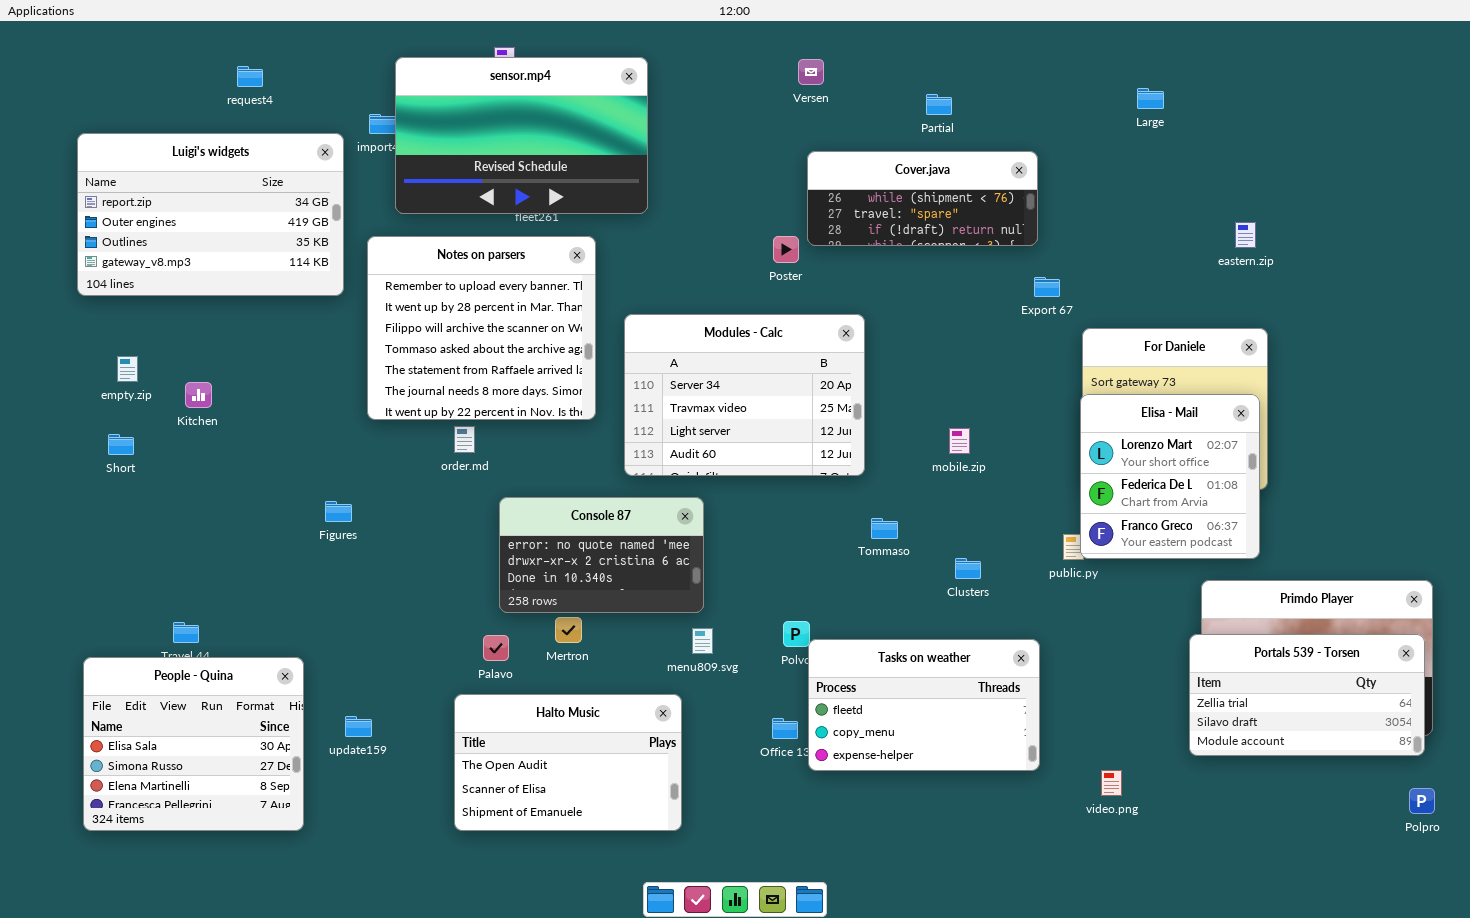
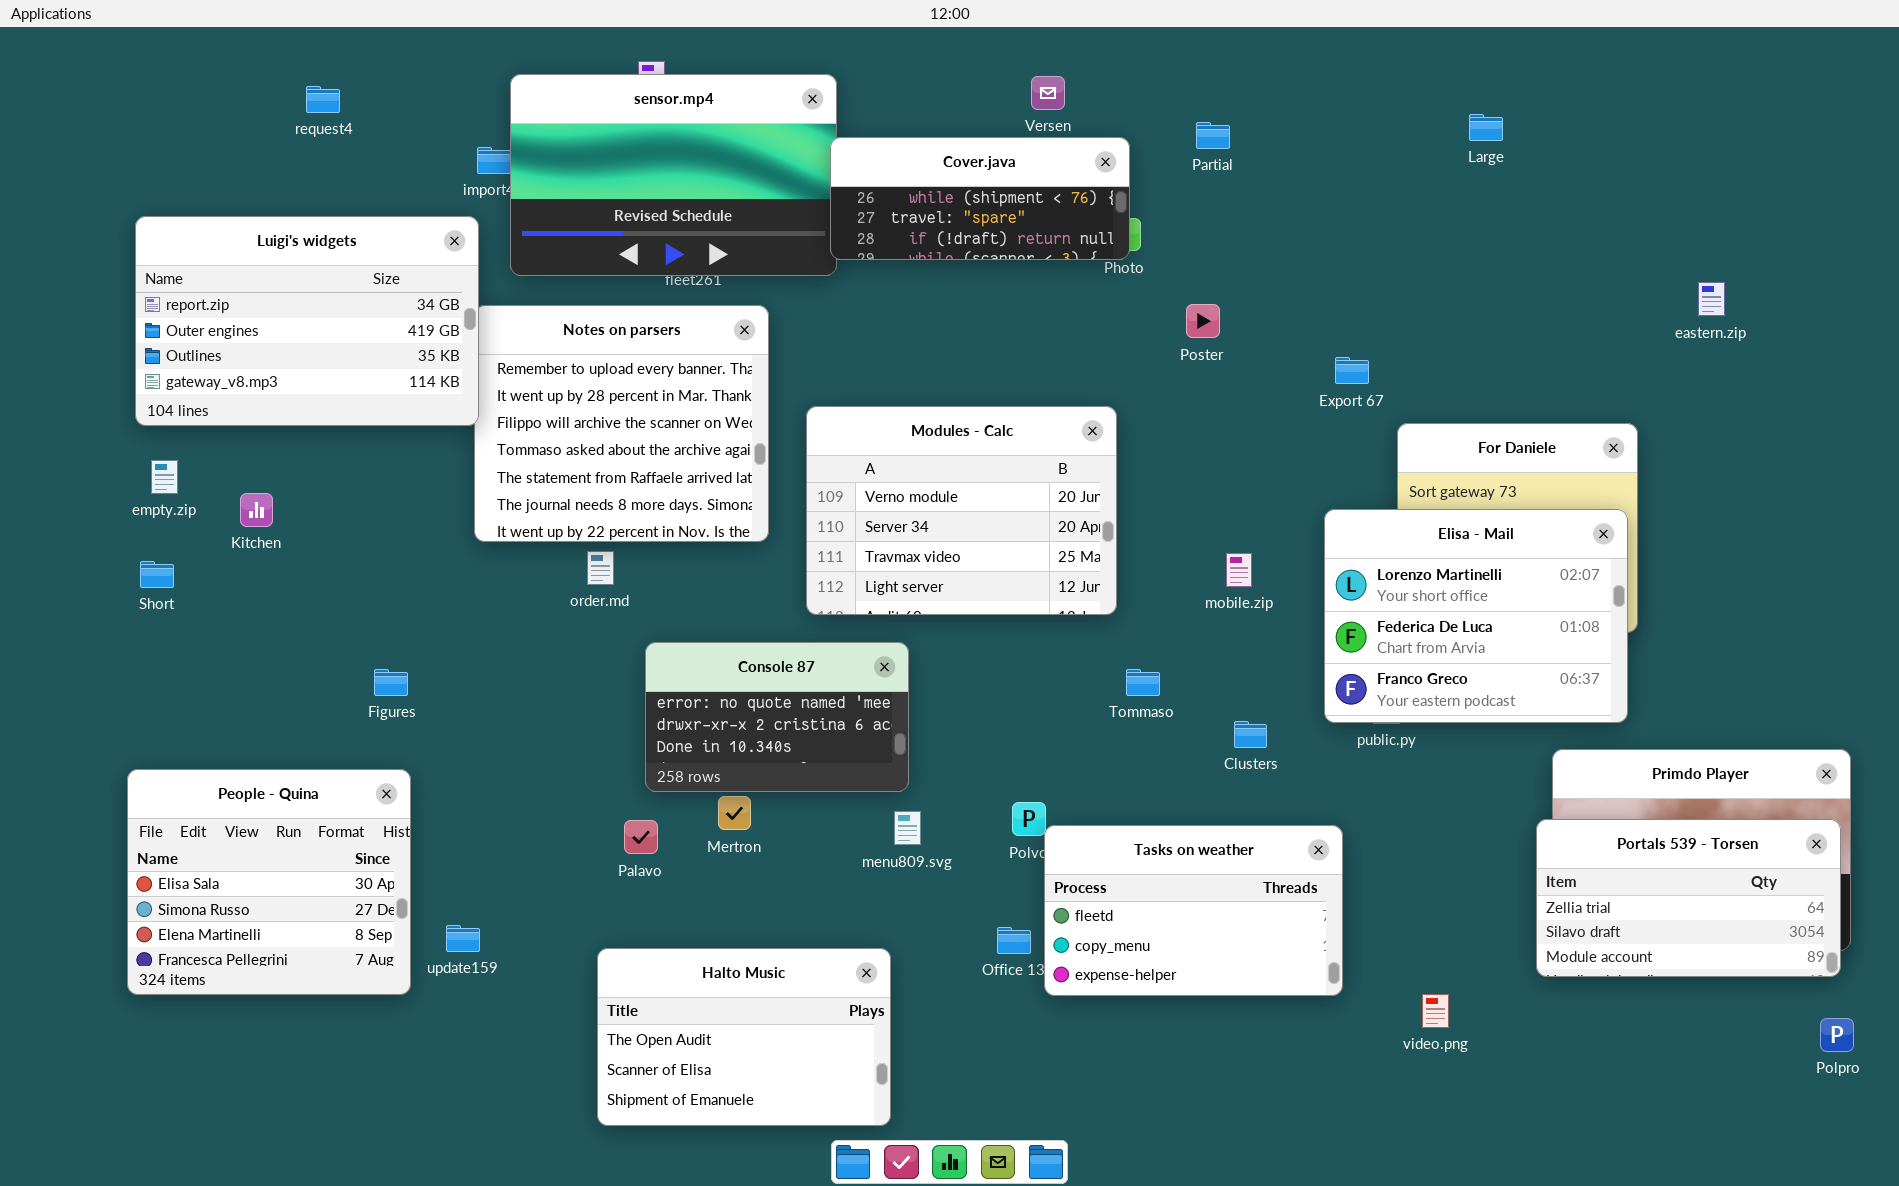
Luigi's widgets: [77,133,344,296] -> [135,216,479,426], moved
Cover.java: [807,151,1038,246] -> [830,137,1130,260], moved
eastern.zip: [1235,222,1256,248] -> [1698,282,1725,316], moved
Poster: [773,236,799,263] -> [1186,304,1220,338], moved
Modules - Calc: [624,314,865,476] -> [806,406,1117,615], scrolled up 1 row
Elisa - Mail: [1080,394,1260,559] -> [1324,509,1628,723], resized
Figures: [325,501,352,522] -> [374,669,408,696], moved
People - Quina: [83,657,304,831] -> [127,769,411,995], moved
Halto Music: [454,694,682,831] -> [597,948,891,1126], moved

